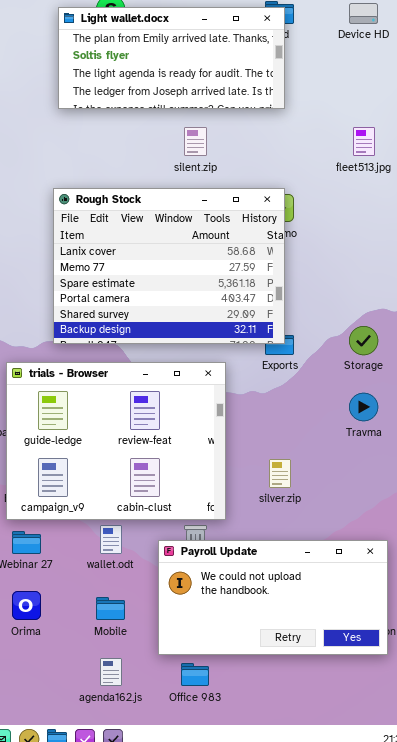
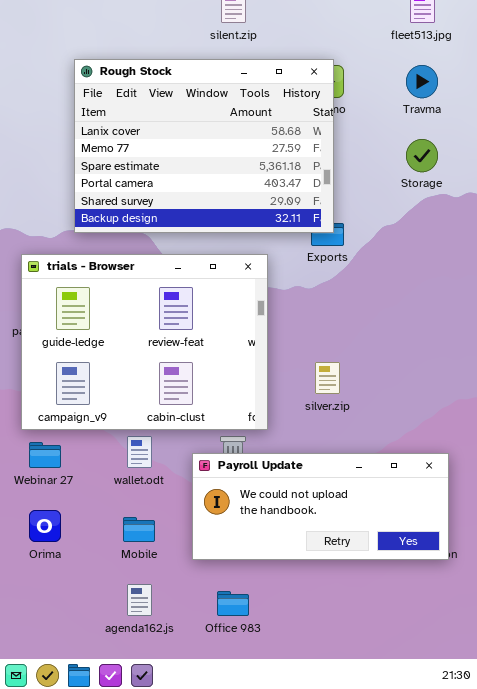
Storage: [349,326,378,355] -> [406,139,438,172], moved
Travma: [349,393,378,421] -> [406,65,438,98], moved
Payroll Update: [158,540,388,655] -> [192,453,449,560], resized

